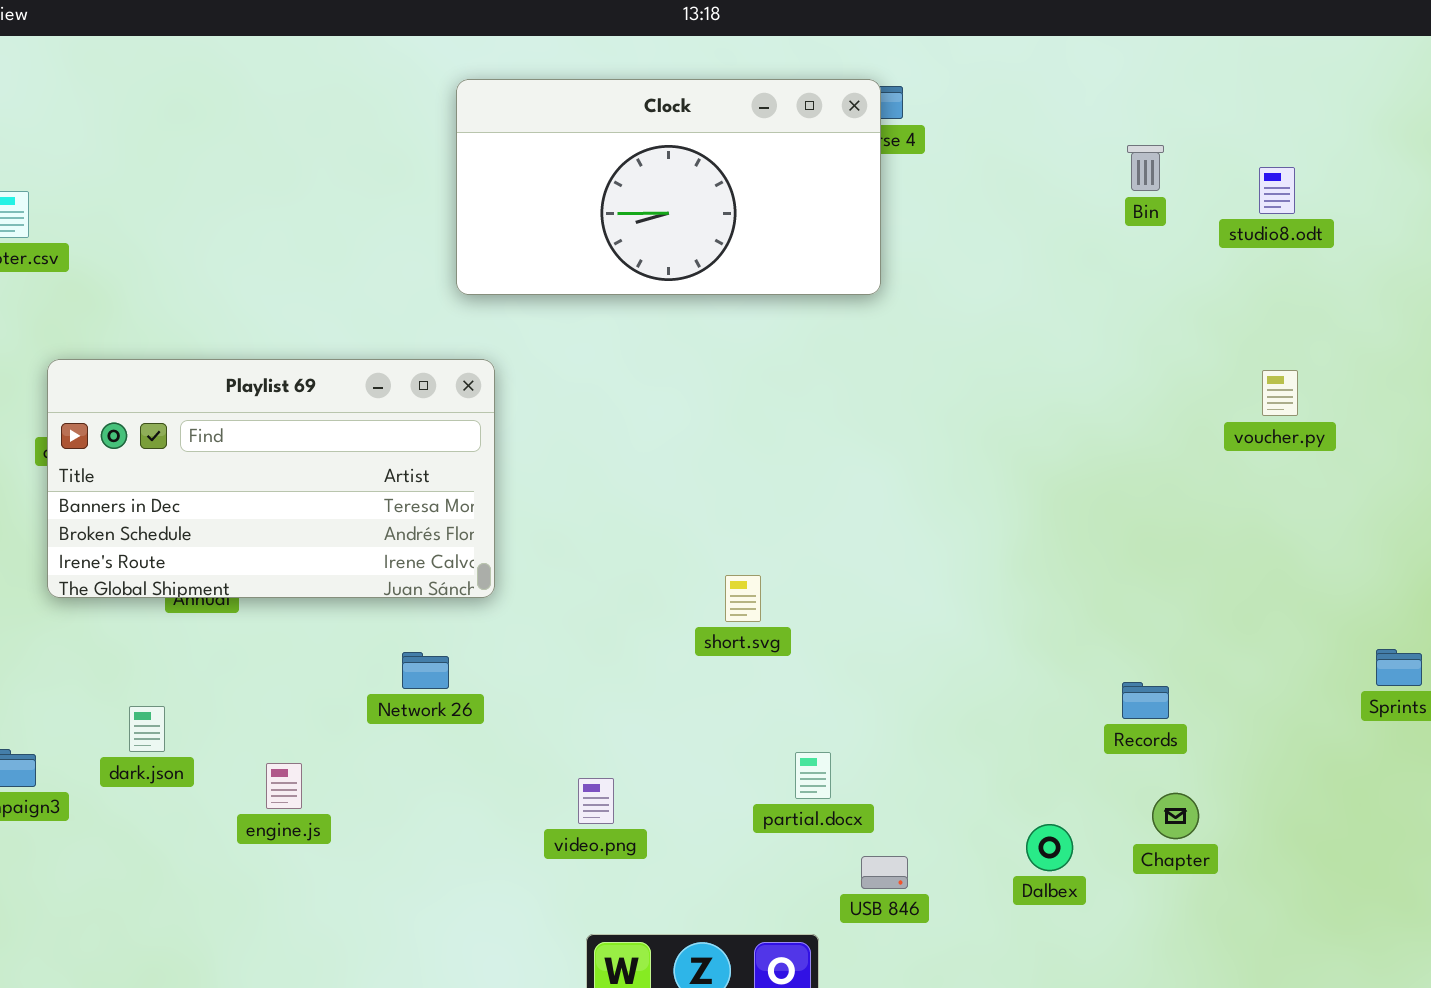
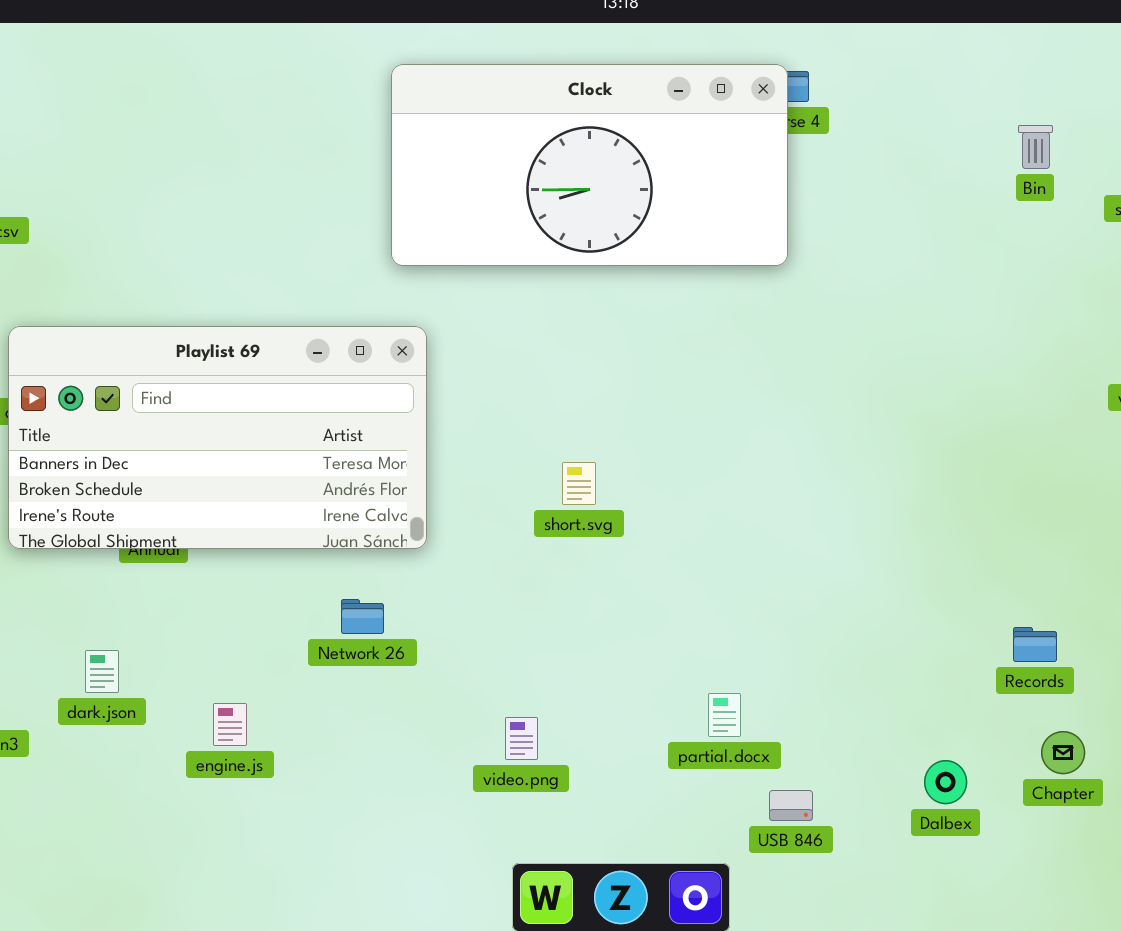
short.svg: [725,575,761,622] -> [562,462,596,505], moved

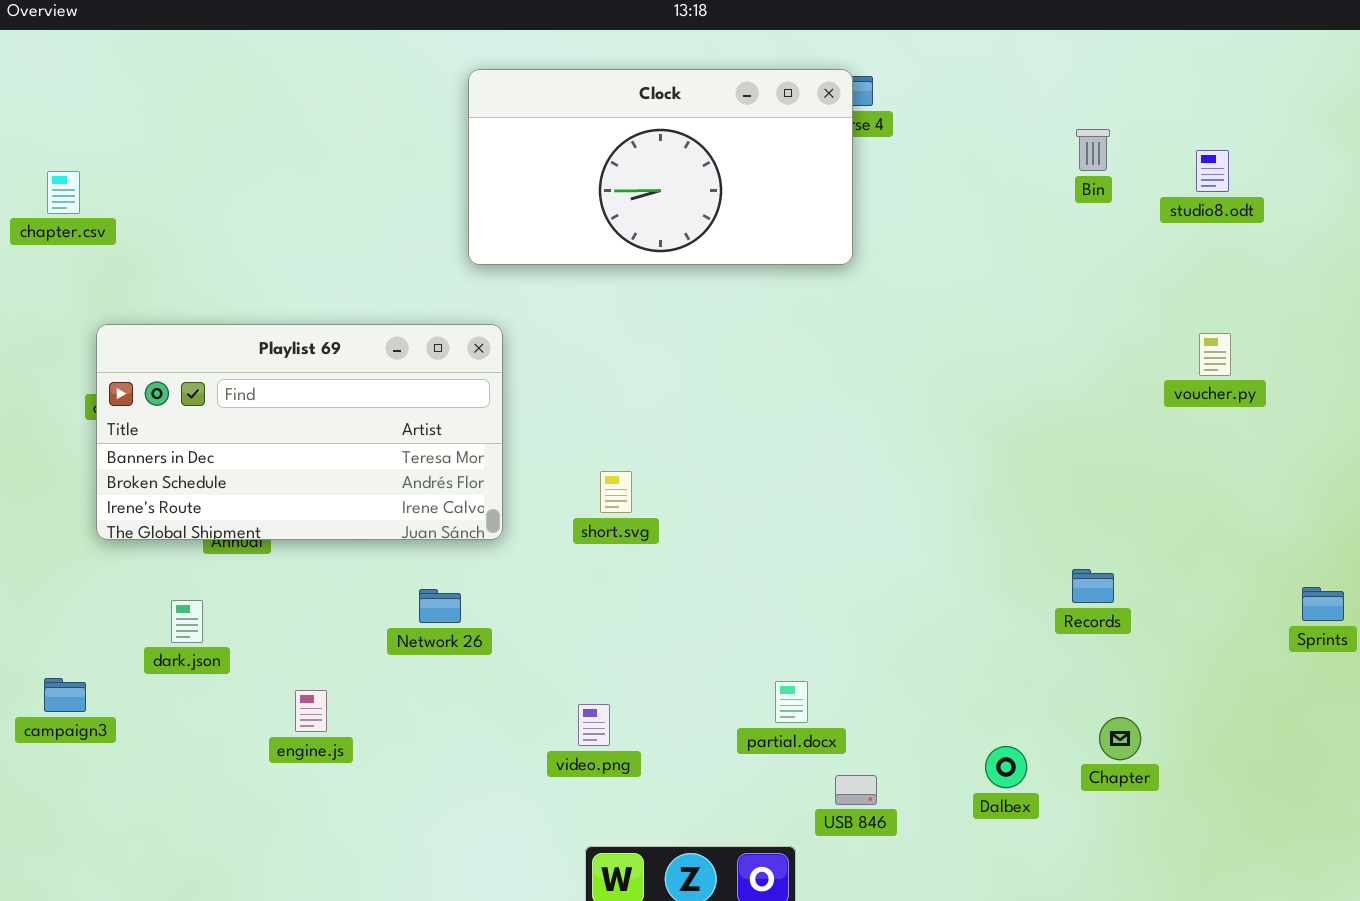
short.svg: [562,462,596,505] -> [600,471,632,513], moved
Records: [1013,627,1057,662] -> [1072,569,1114,603], moved
dark.json: [85,650,119,693] -> [171,600,203,643], moved

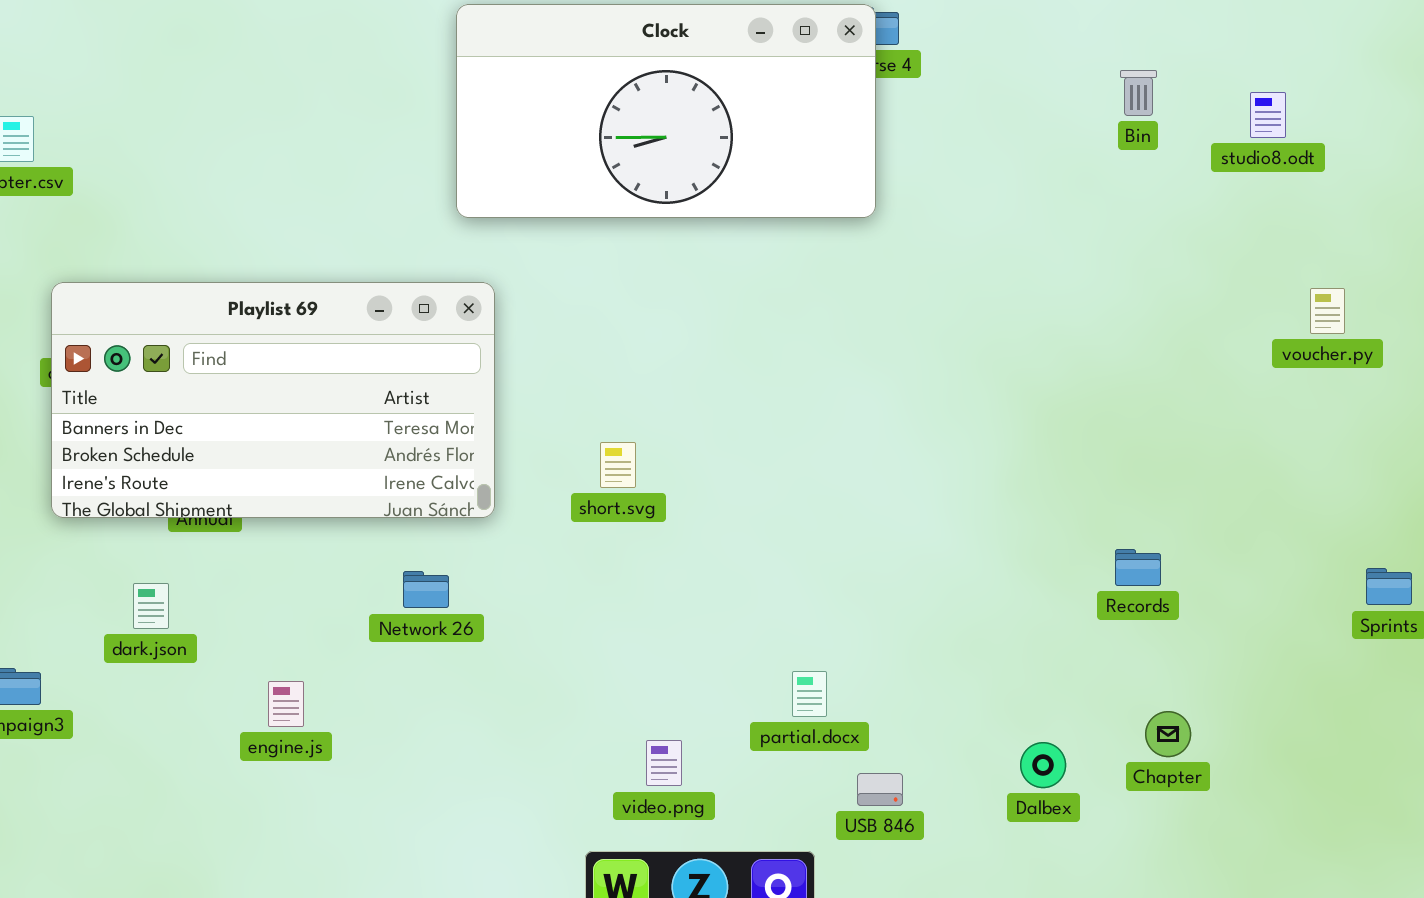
voucher.py: [1199,333,1231,376] -> [1310,288,1345,334], moved
video.png: [578,704,610,746] -> [646,740,682,786], moved

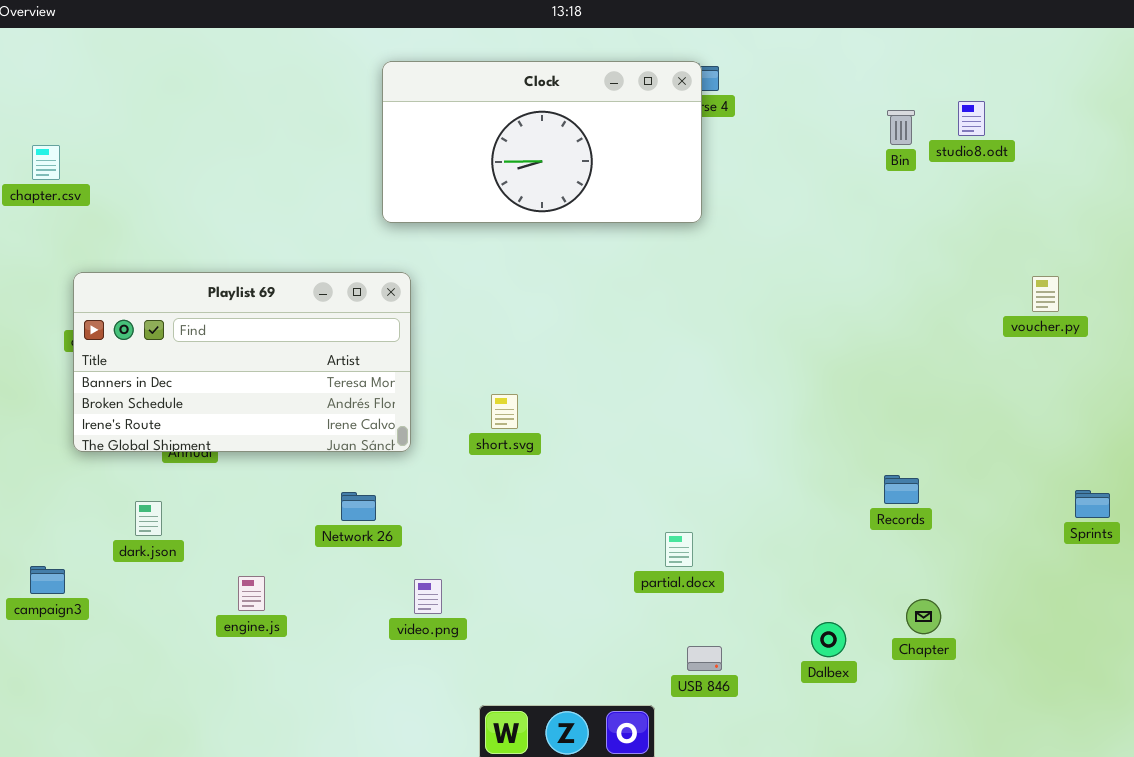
studio8.odt: [1250,92,1286,138] -> [958,101,985,136], moved
partial.docx: [792,671,827,717] -> [665,532,693,567], moved
video.png: [646,740,682,786] -> [414,579,442,614], moved

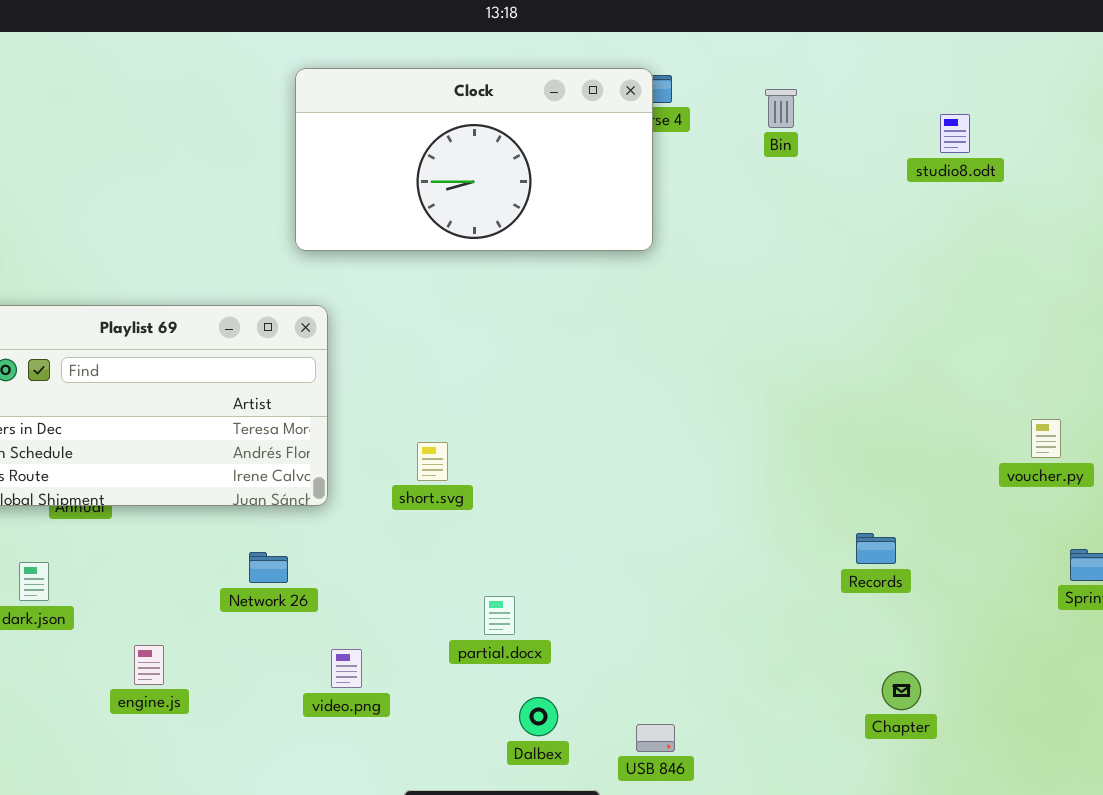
Bin: [887,110,915,145] -> [765,89,797,128], moved
voucher.py: [1032,276,1059,312] -> [1031,419,1061,458], moved
partial.docx: [665,532,693,567] -> [484,596,515,635], moved
Dalbex: [811,622,846,657] -> [519,697,558,736], moved

